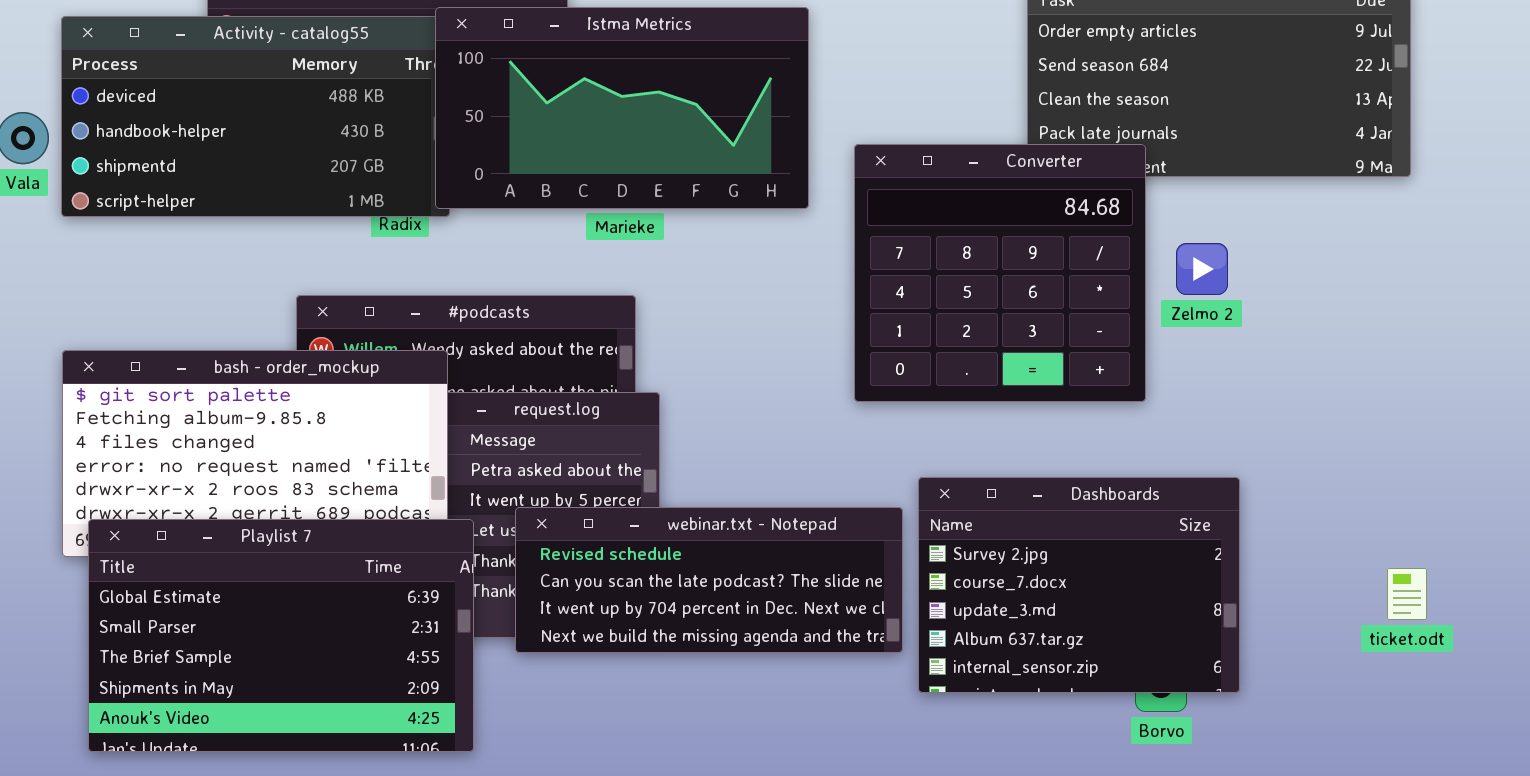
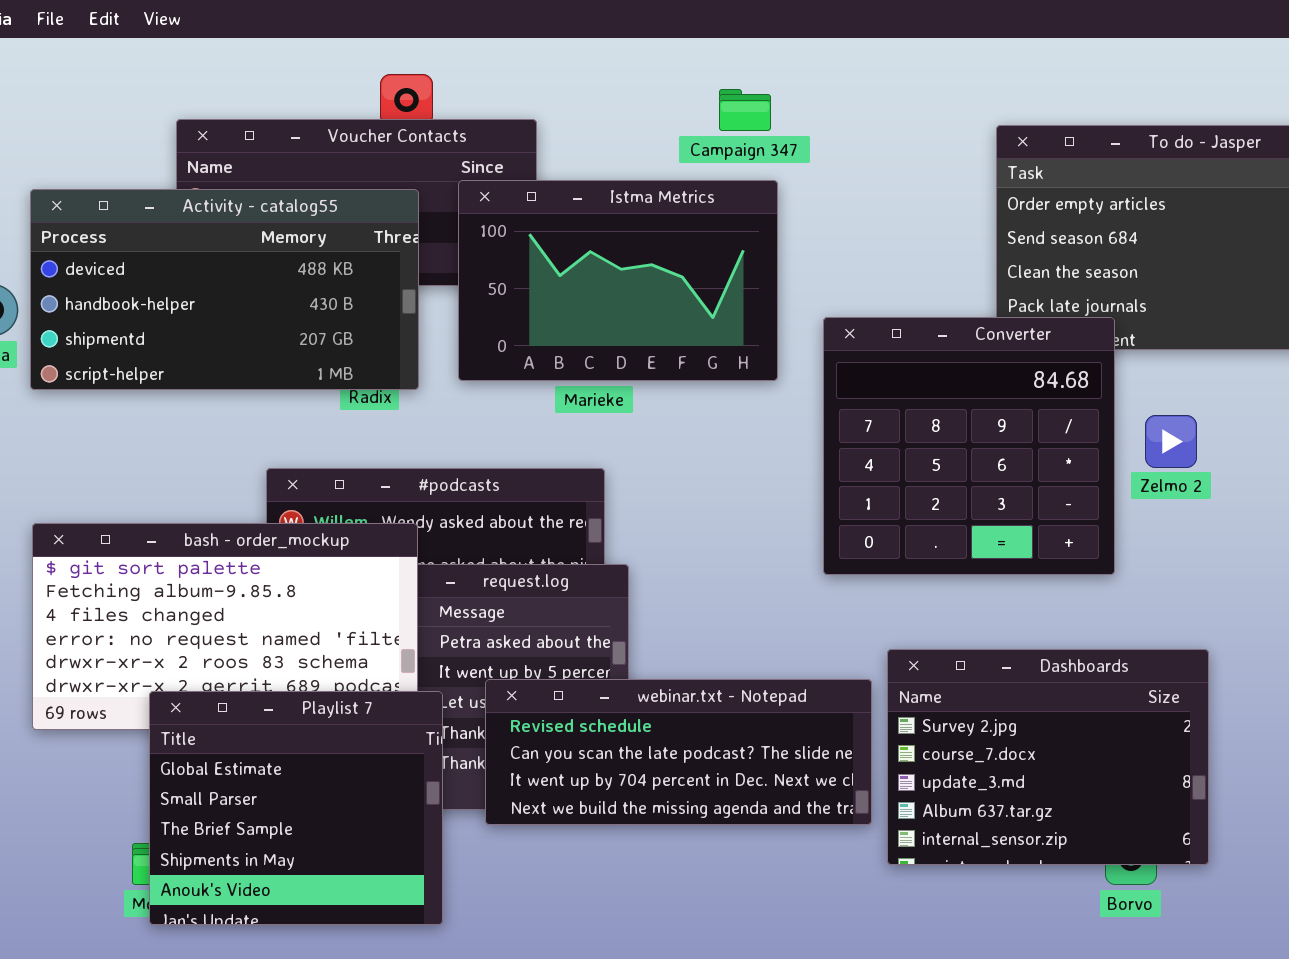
Istma Metrics: [435,7,809,209] -> [458,180,778,381], resized
Playlist 7: [88,519,474,752] -> [149,691,443,925], resized

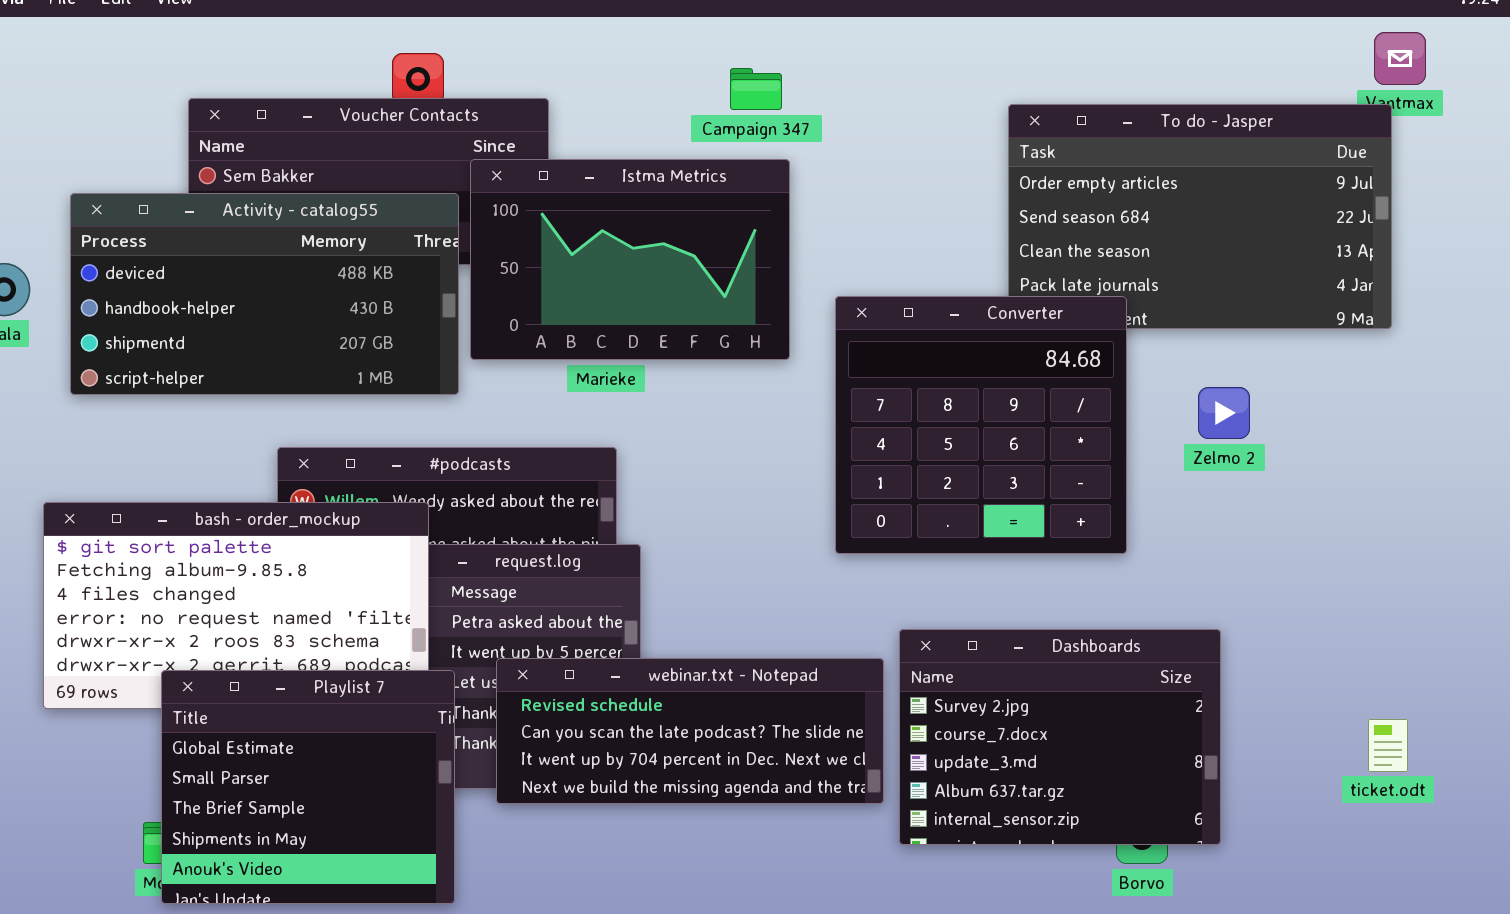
Activity - catalog55: [30,189,419,390] -> [70,193,459,395], moved
Zelmo 2: [1145,415,1197,468] -> [1198,387,1250,439], moved

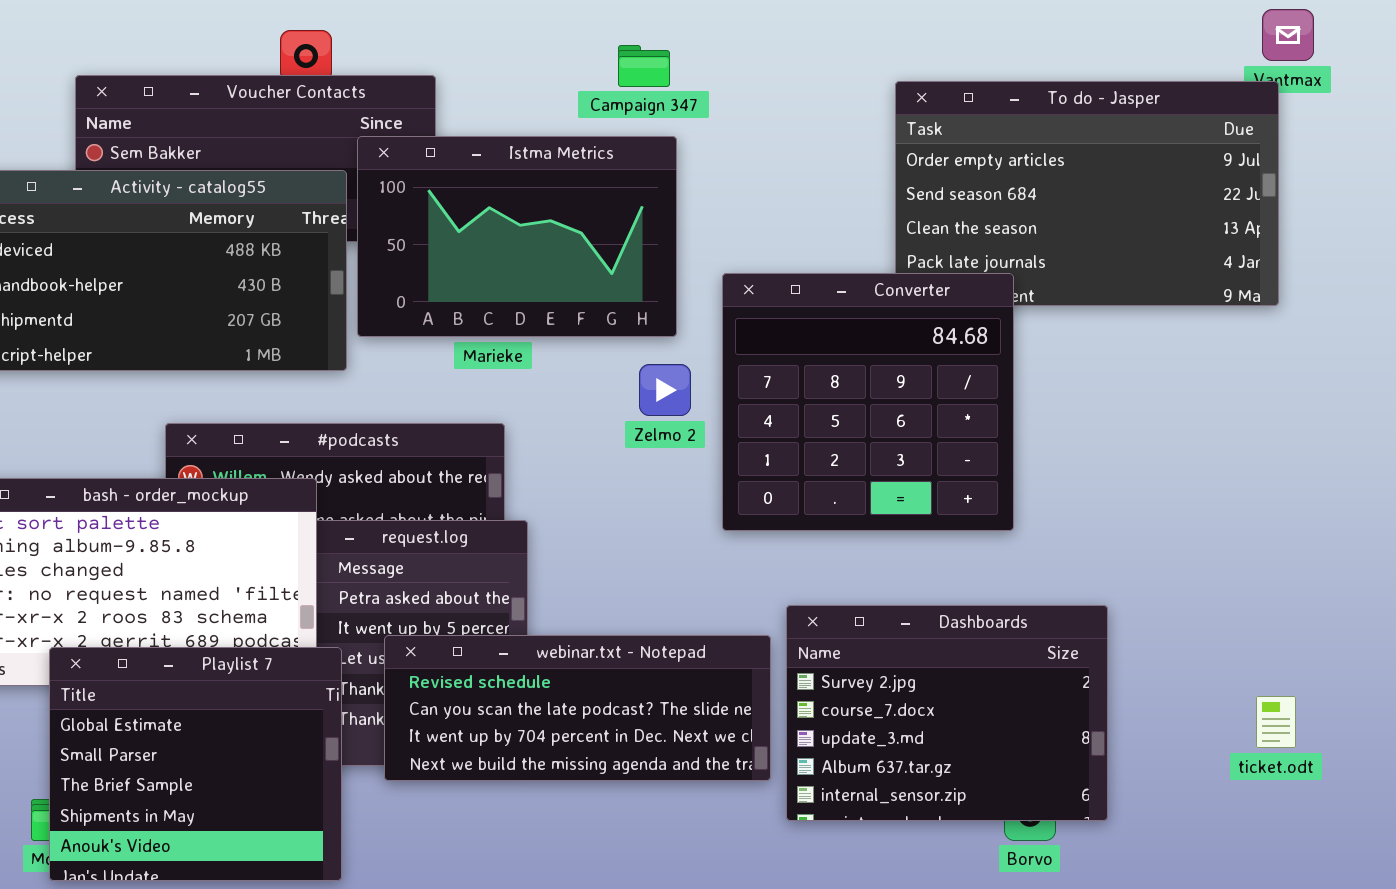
Zelmo 2: [1198,387,1250,439] -> [639,364,691,416], moved

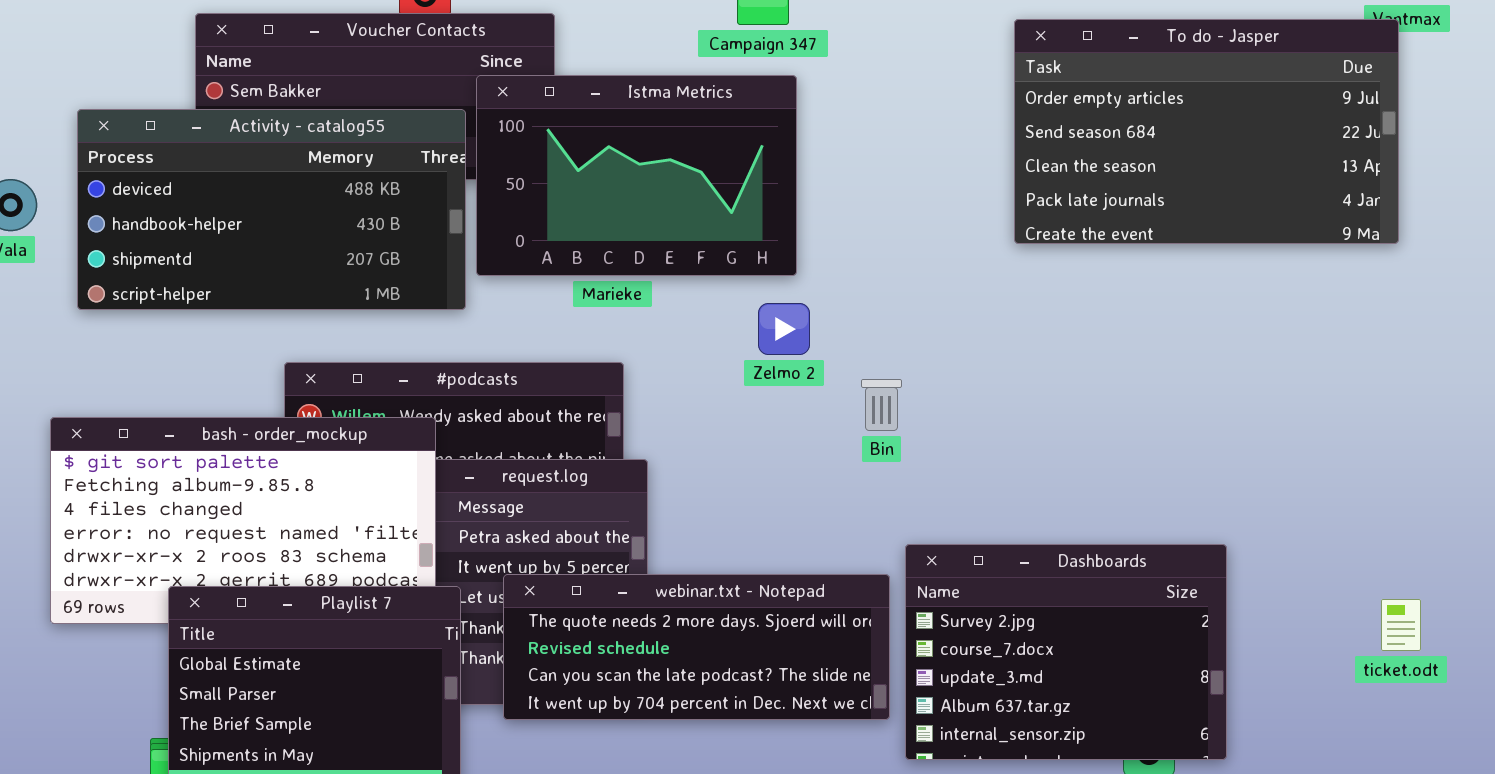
Converter: [722,273,1014,531] -> none, closed
webinar.txt - Notepad: [384,635,771,781] -> [503,574,890,720], scrolled up 1 row
ticket.odt: [1256,696,1296,748] -> [1381,599,1421,651], moved

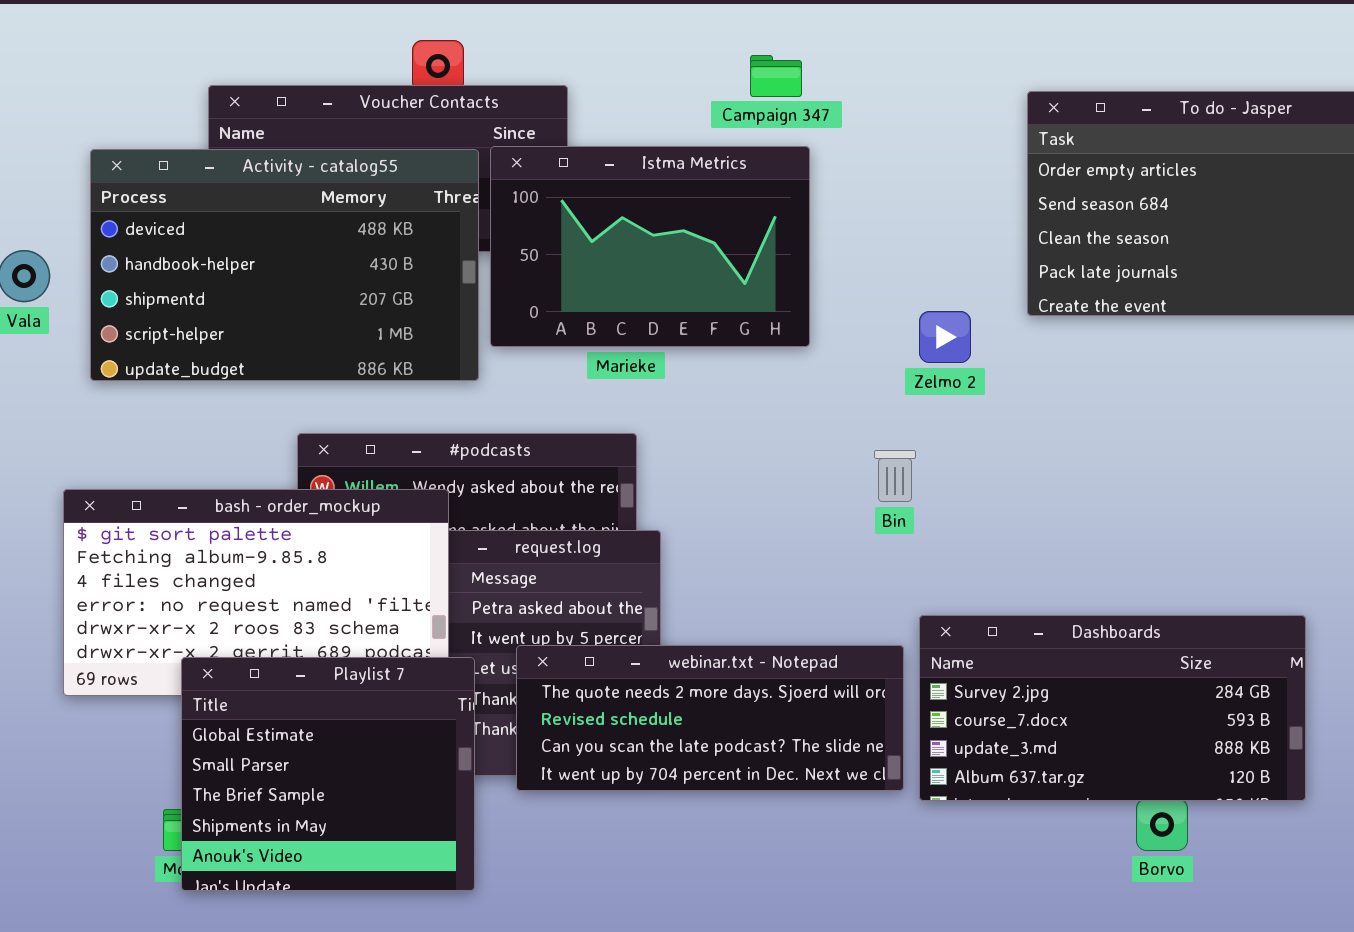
Activity - catalog55: [77,109,466,310] -> [90,149,479,381], resized
Zelmo 2: [758,303,810,355] -> [919,311,971,363], moved
Dashboards: [905,544,1227,760] -> [919,615,1306,801], resized

